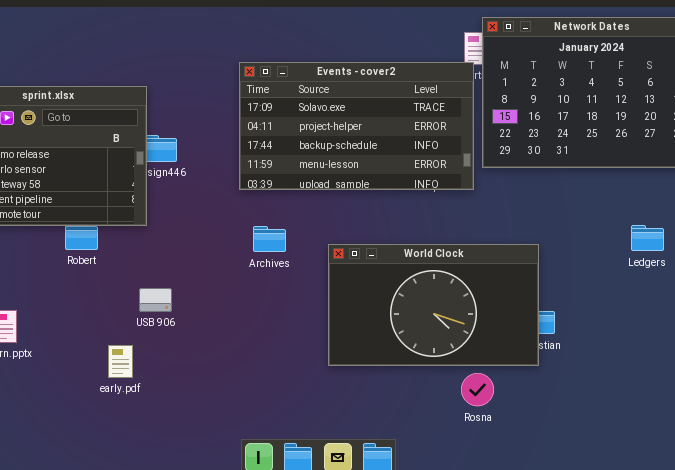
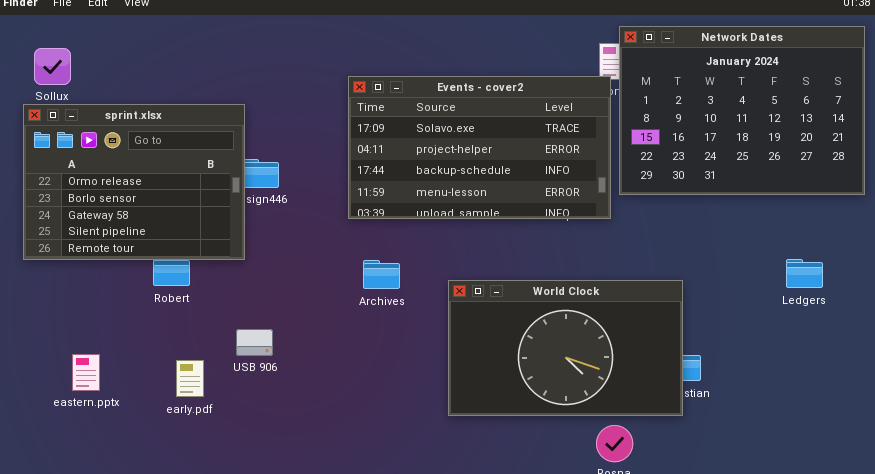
early.pdf: [108,345,133,378] -> [176,360,204,397], moved

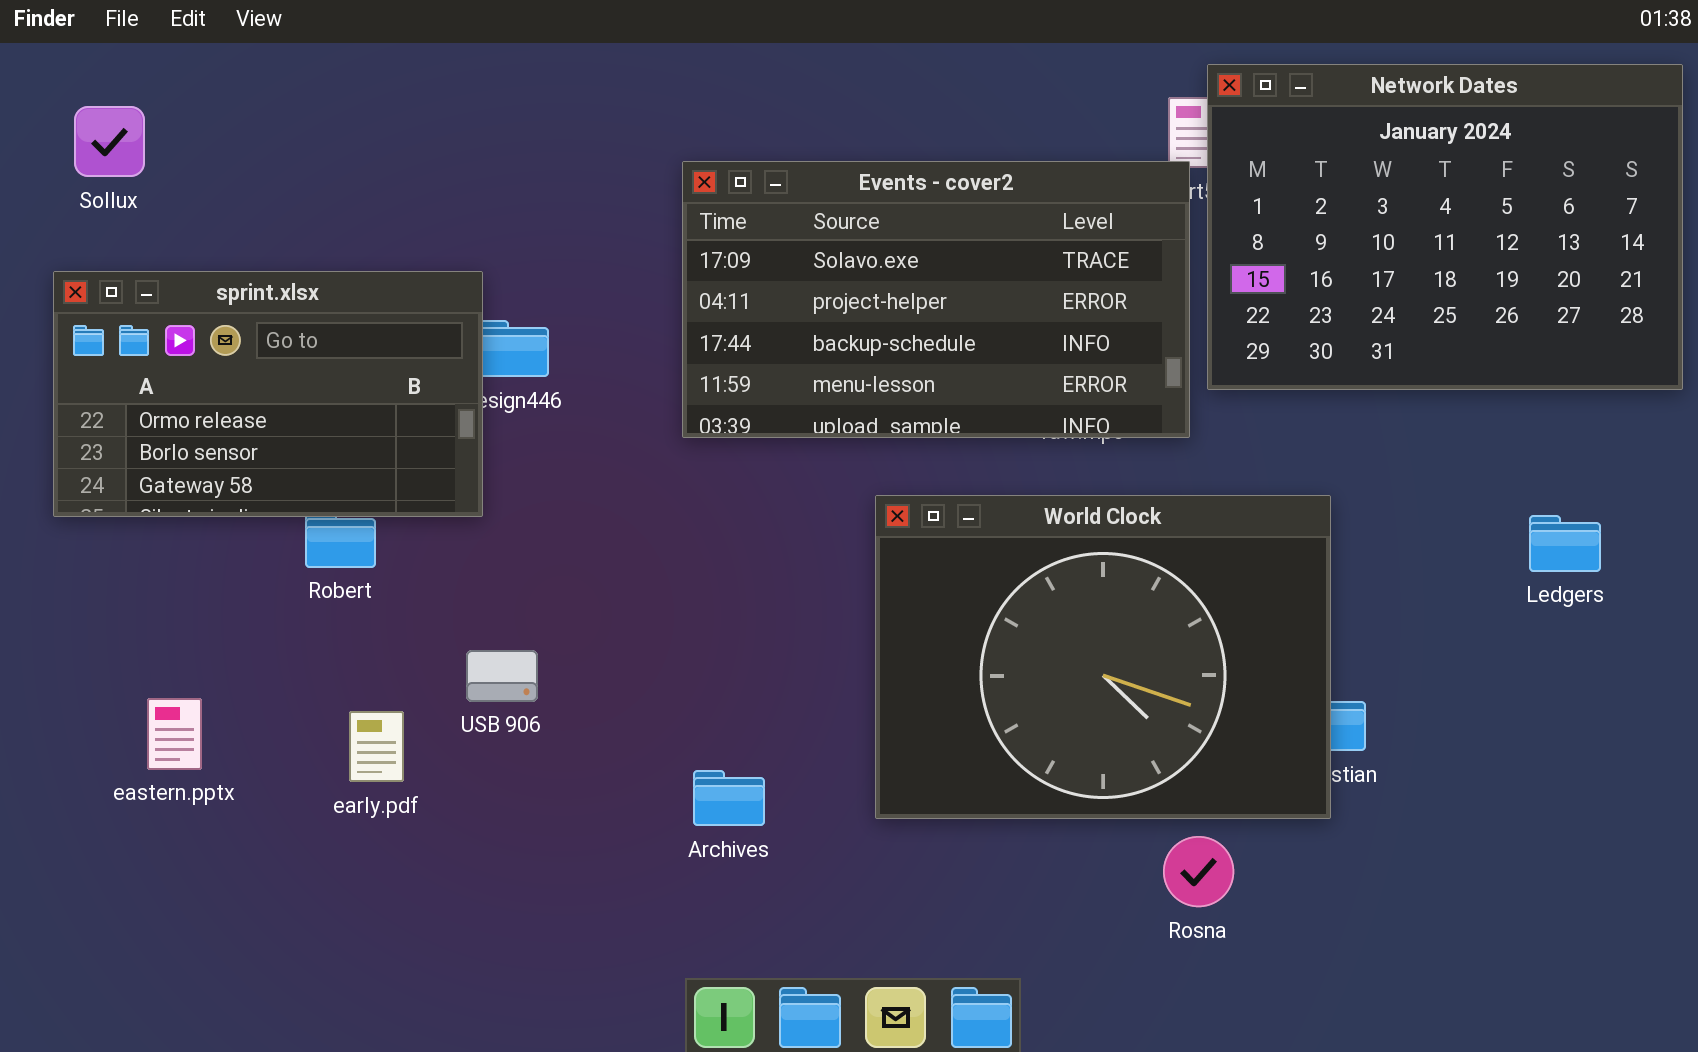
sprint.xlsx: [23,104,245,260] -> [53,271,483,517], resized
Archives: [363,260,400,289] -> [693,770,765,826], moved
World Clock: [448,280,683,416] -> [875,495,1331,819], resized

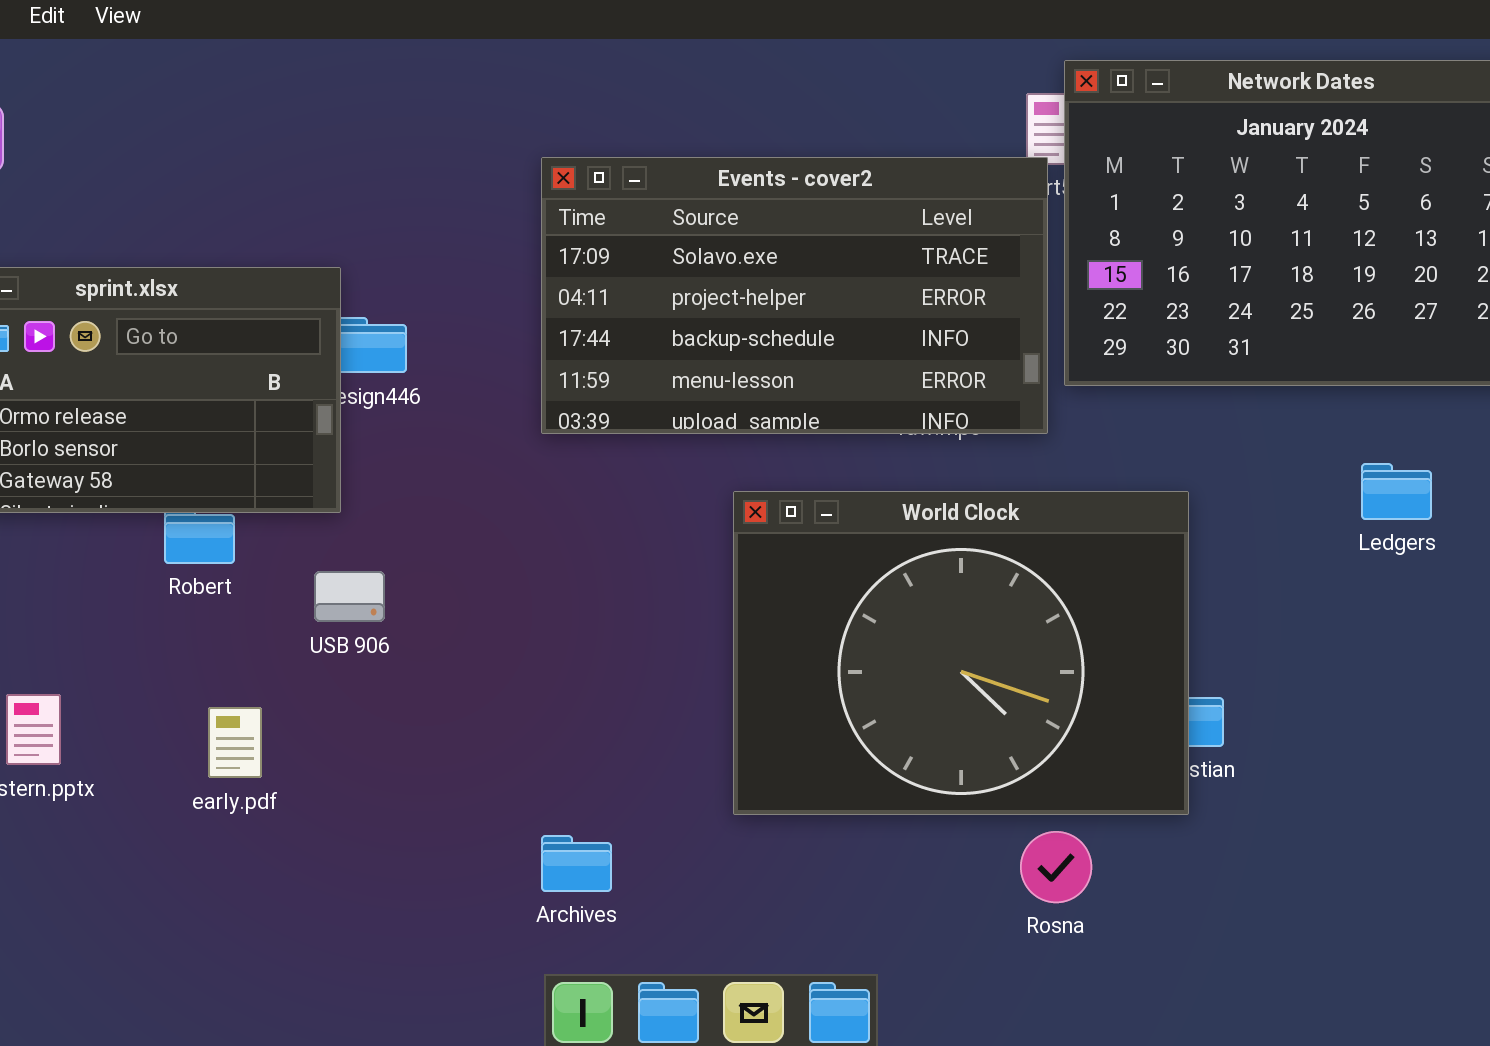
Ledgers: [1529,515,1601,572] -> [1361,463,1432,520], moved
USB 906: [466,650,538,702] -> [314,571,385,622], moved
Archives: [693,770,765,826] -> [541,835,612,892], moved

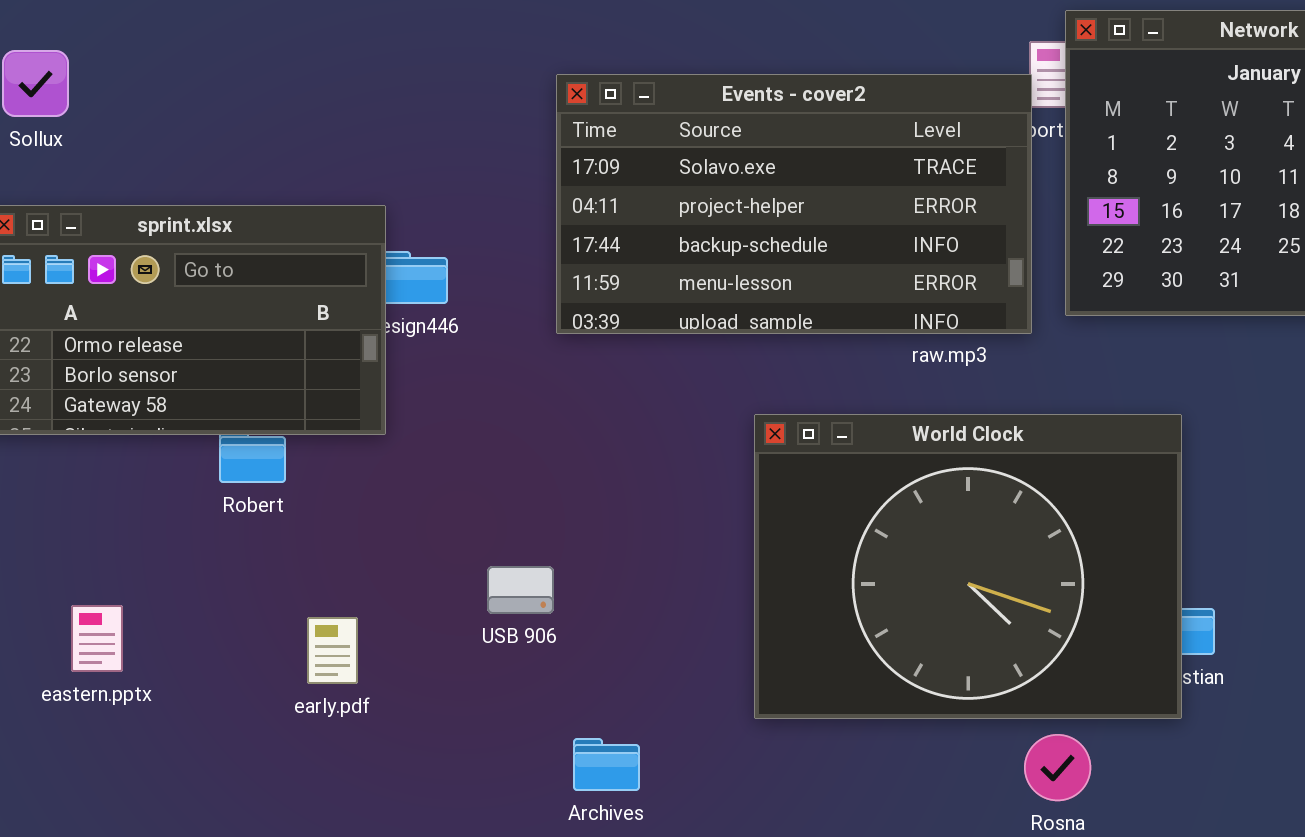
Events - cover2: [541,157,1048,434] -> [556,74,1032,334], moved
USB 906: [314,571,385,622] -> [487,566,554,614], moved
early.pdf: [208,707,262,778] -> [307,617,358,684], moved

